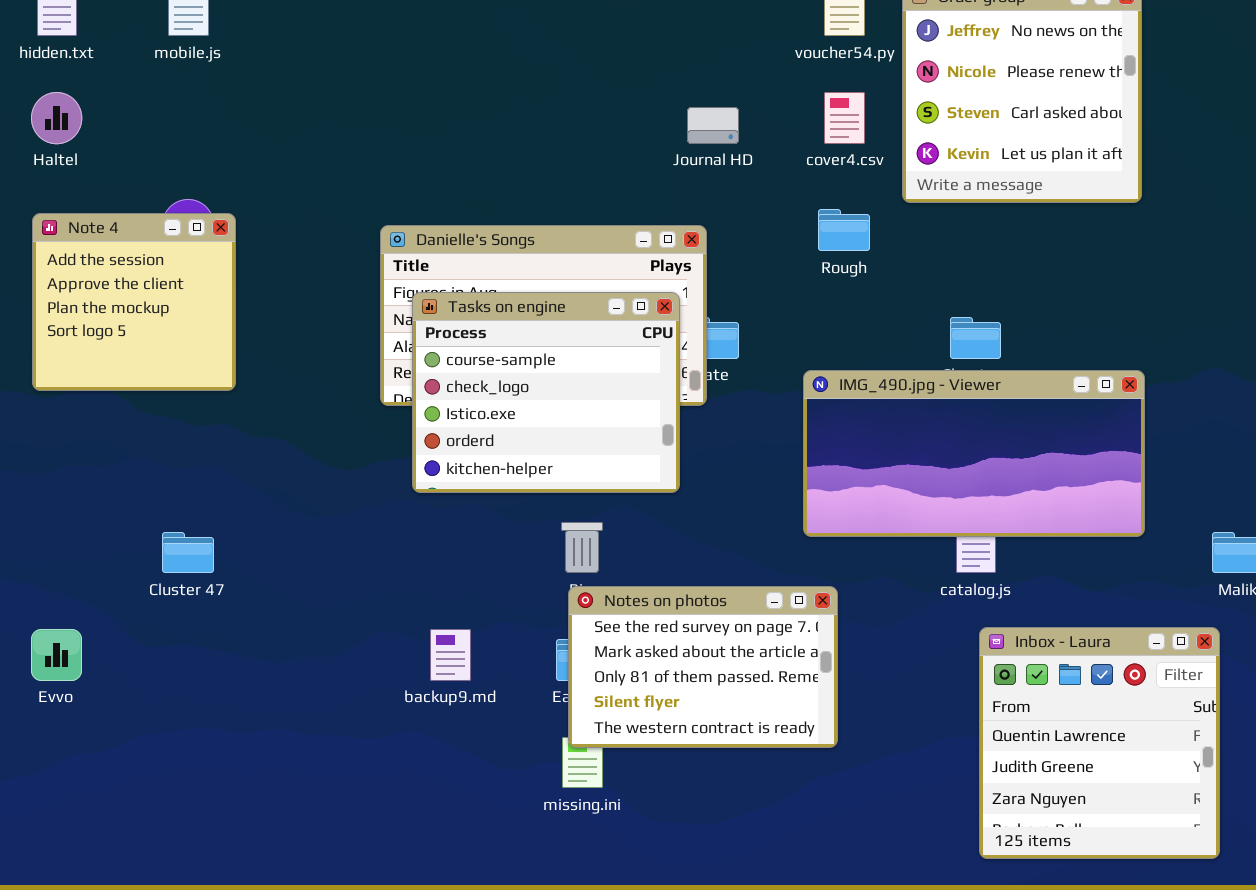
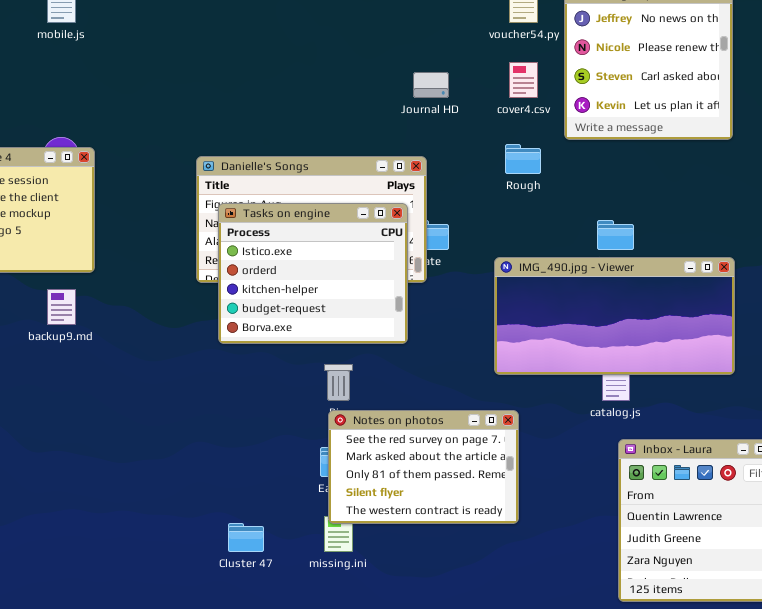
Tasks on engine: [412,292,680,493] -> [218,203,408,344], scrolled down 2 rows
Cluster 47: [162,532,214,573] -> [228,523,264,552], moved
backup9.md: [430,629,471,681] -> [47,289,76,325], moved

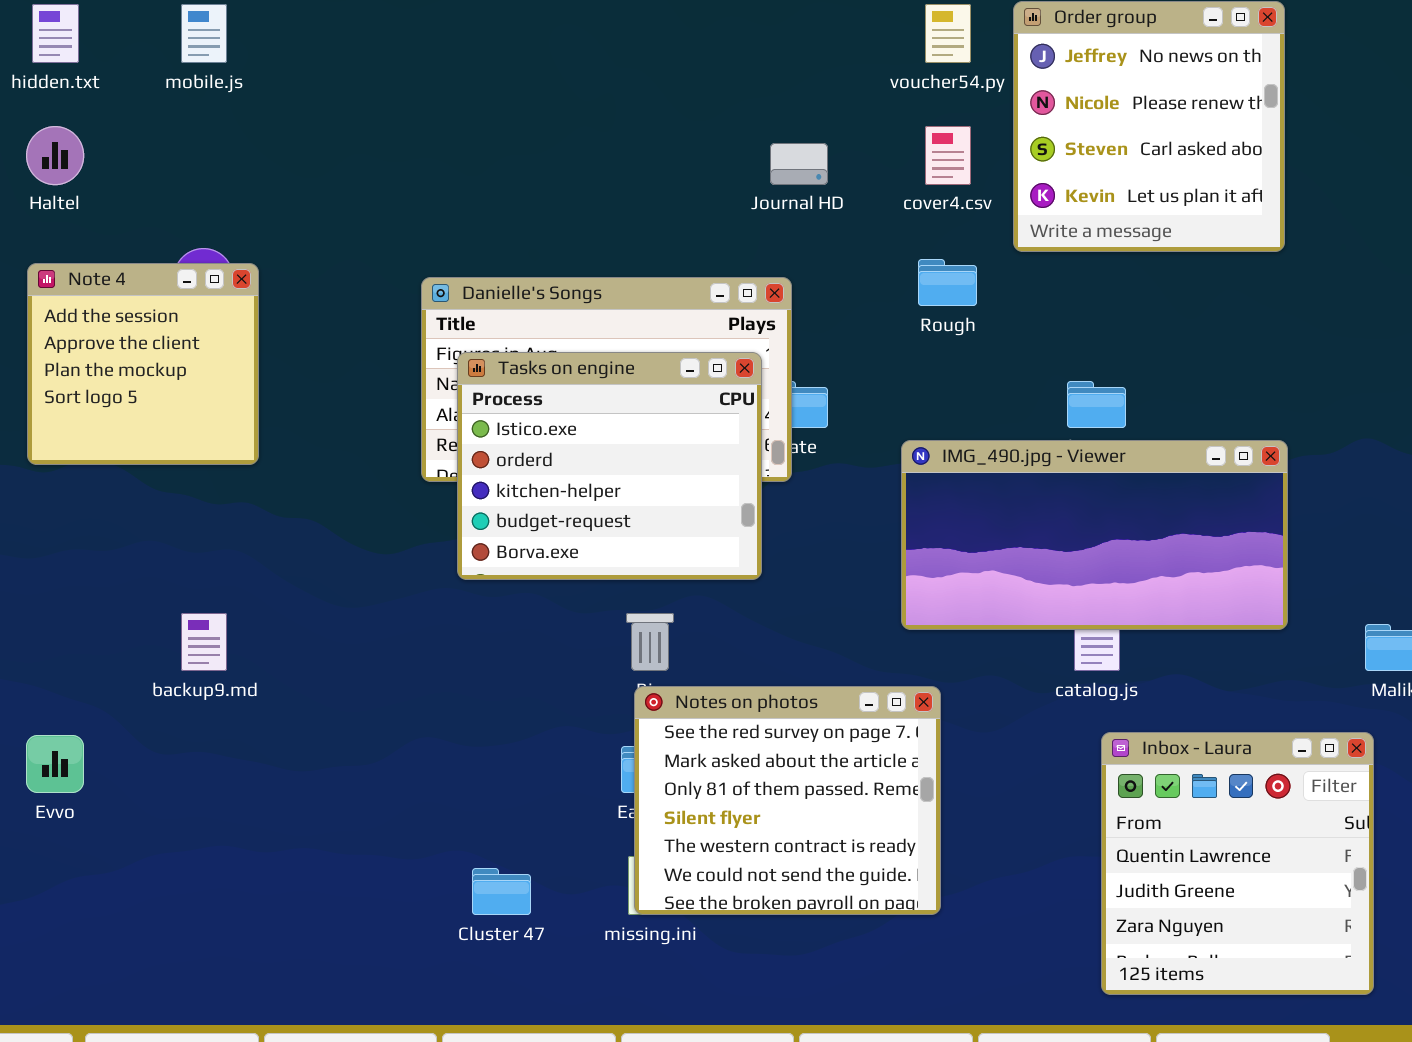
backup9.md: [47,289,76,325] -> [181,613,227,671], moved
Notes on photos: [328,410,519,524] -> [634,686,941,915], resized

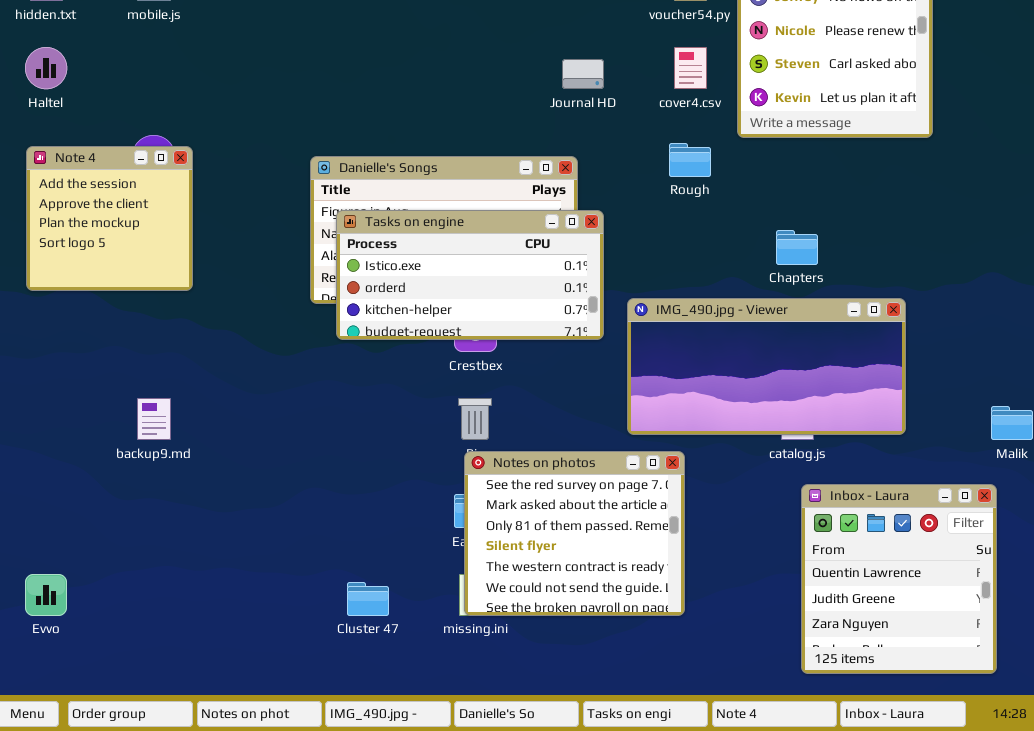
Tasks on engine: [457,352,762,580] -> [336,210,604,340], resized
IMG_490.jpg - Viewer: [901,440,1288,630] -> [627,298,906,435], moved
Evvo: [26,735,84,793] -> [25,574,67,616], moved

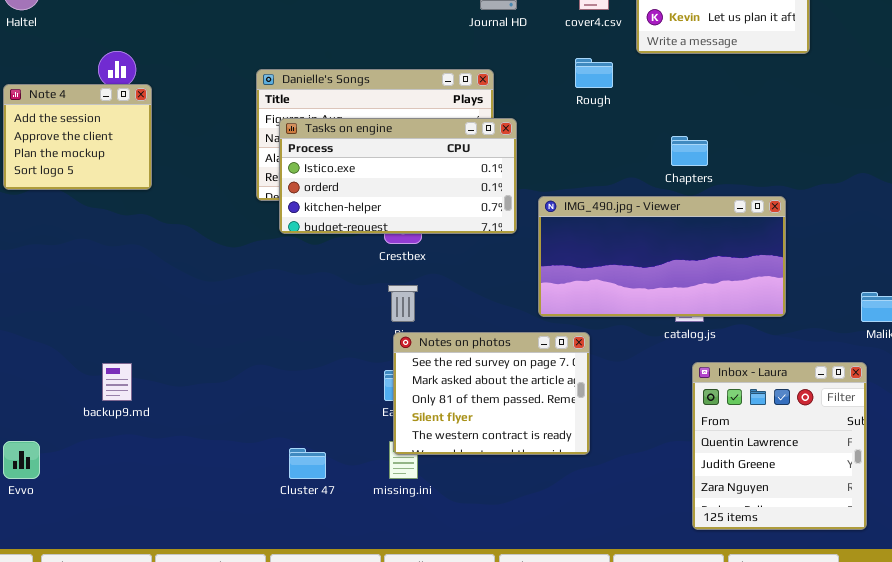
Note 4: [26,146,193,291] -> [3,84,152,190], resized
backup9.md: [137,398,171,440] -> [102,363,132,401], moved
Notes on photos: [464,451,685,616] -> [393,332,590,455], resized

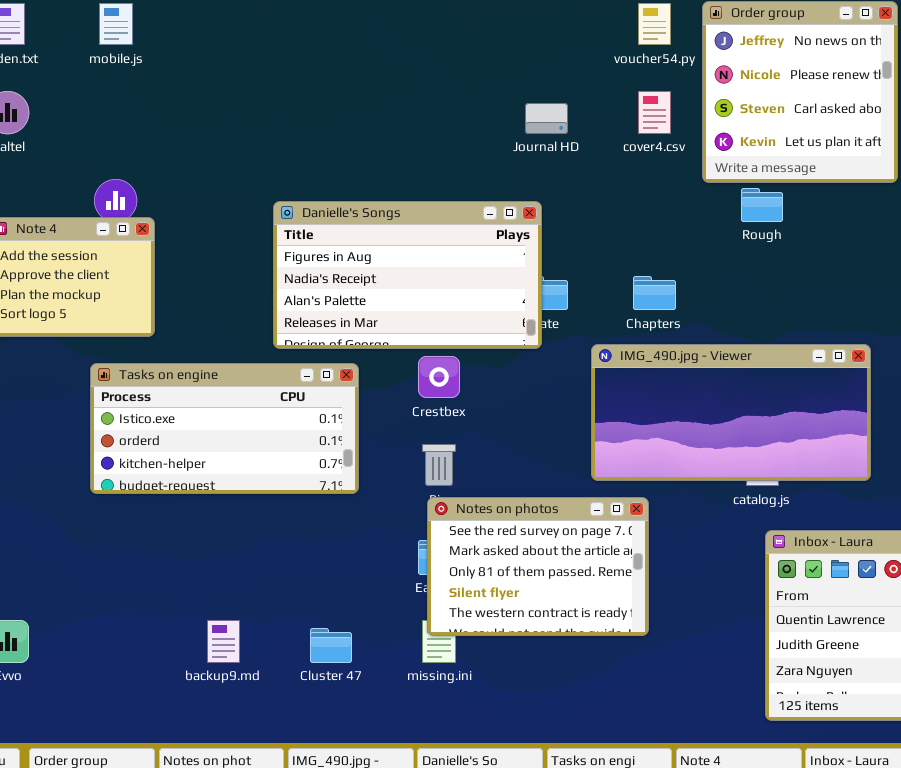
Rough: [575,58,613,88] -> [741,188,783,222], moved
Tasks on engine: [279,118,517,234] -> [90,363,359,494], moved
Chapters: [671,136,708,166] -> [633,276,676,310], moved
backup9.md: [102,363,132,401] -> [207,620,240,663], moved

